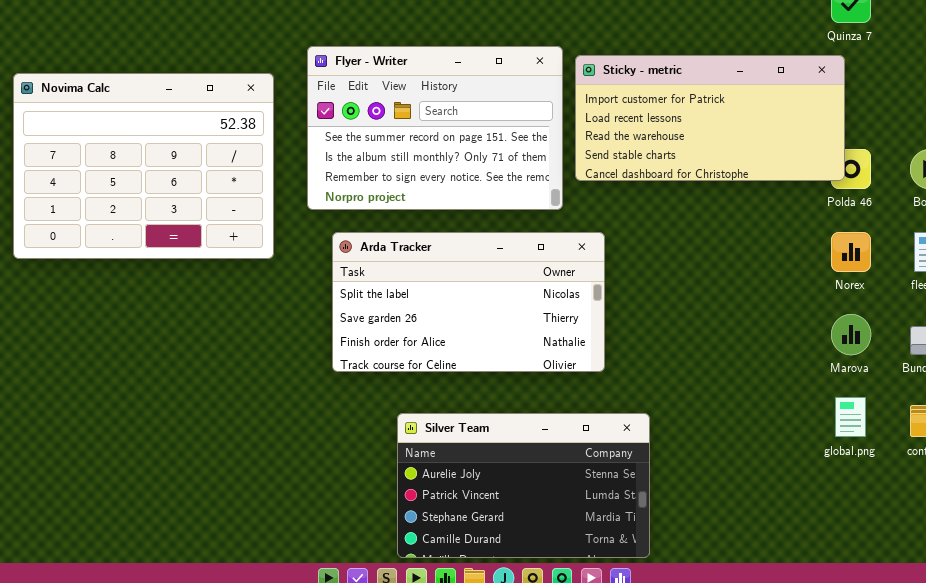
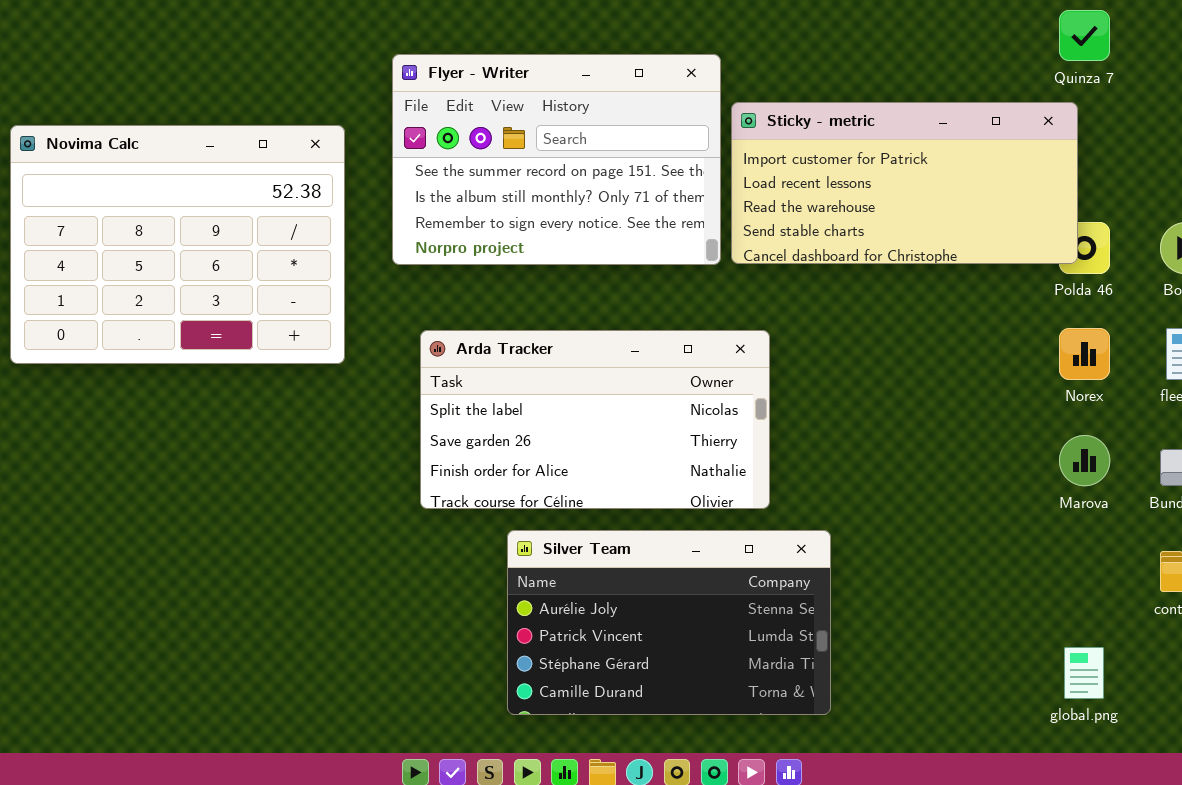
Flyer - Writer: [307,46,563,210] -> [392,54,721,265], moved
global.png: [835,397,866,437] -> [1064,647,1104,699], moved
Silver Team: [397,413,650,558] -> [507,530,831,715], moved

